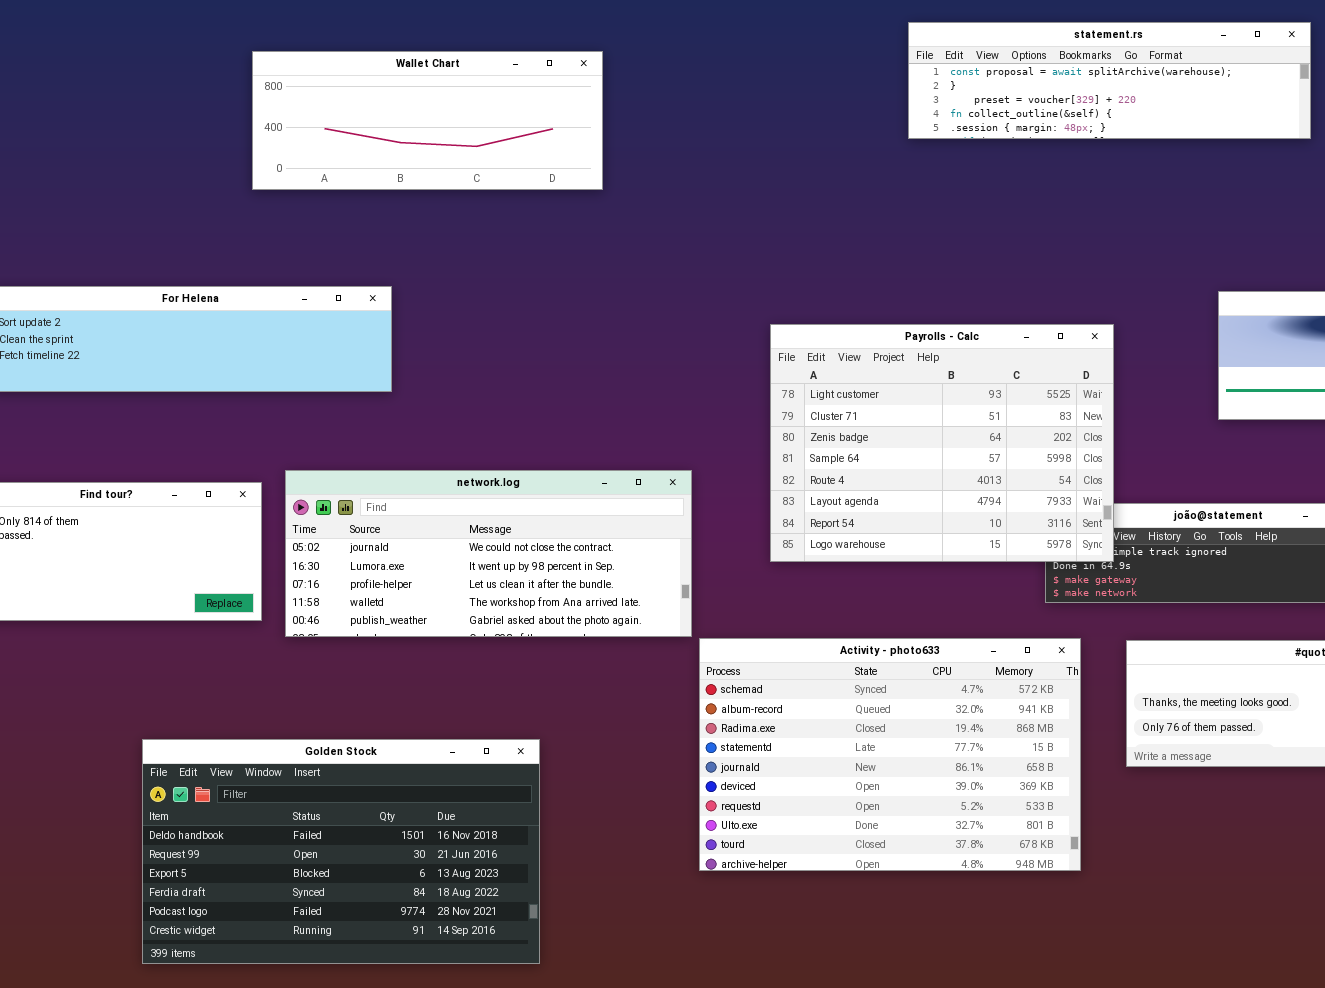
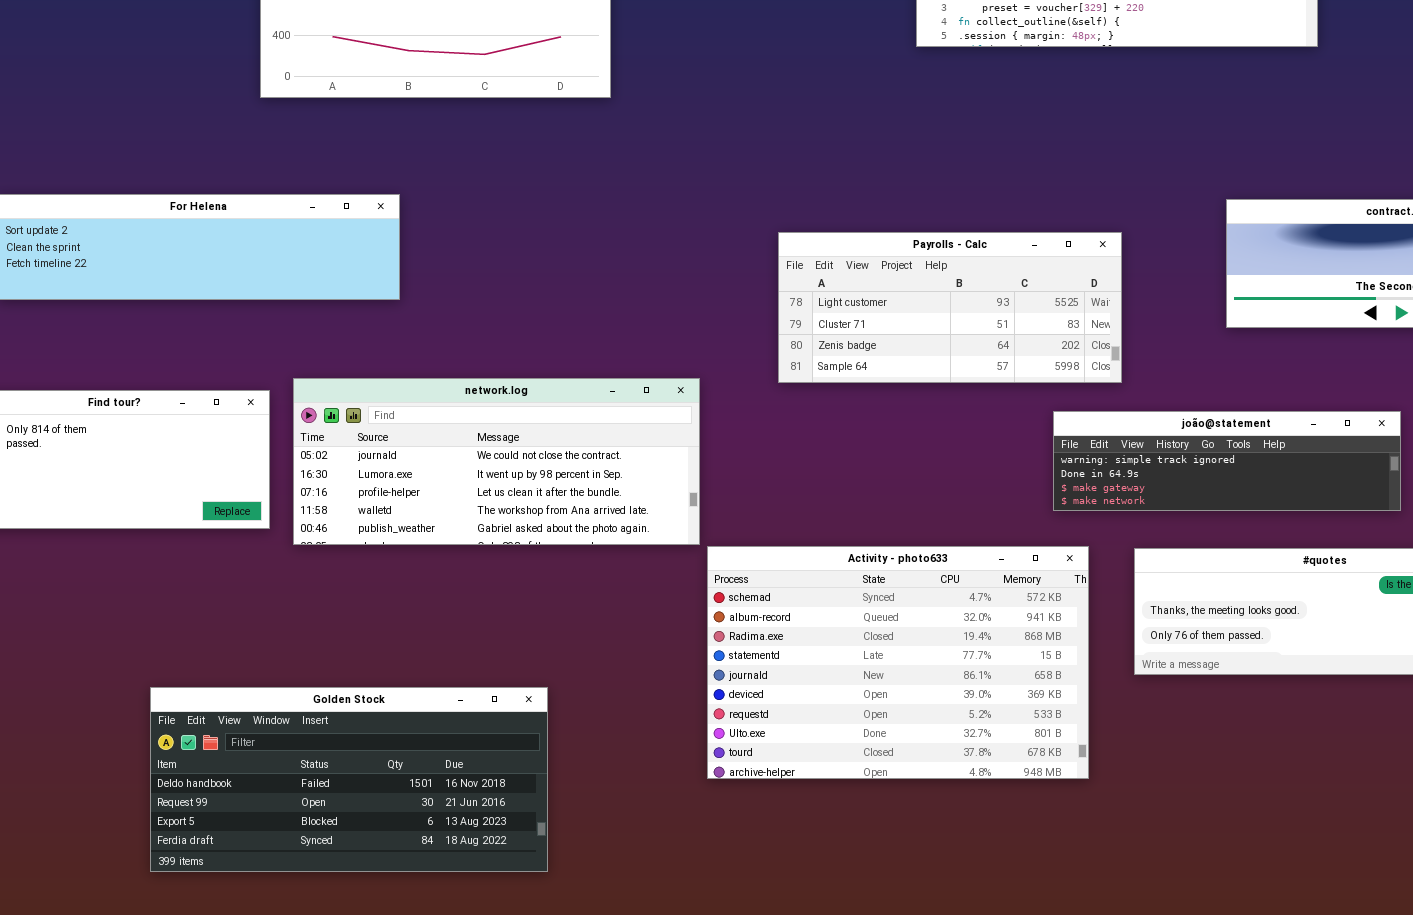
Payrolls - Calc: [770,324,1114,562] -> [778,232,1122,383], resized
Golden Stock: [142,739,540,964] -> [150,687,548,872], resized

